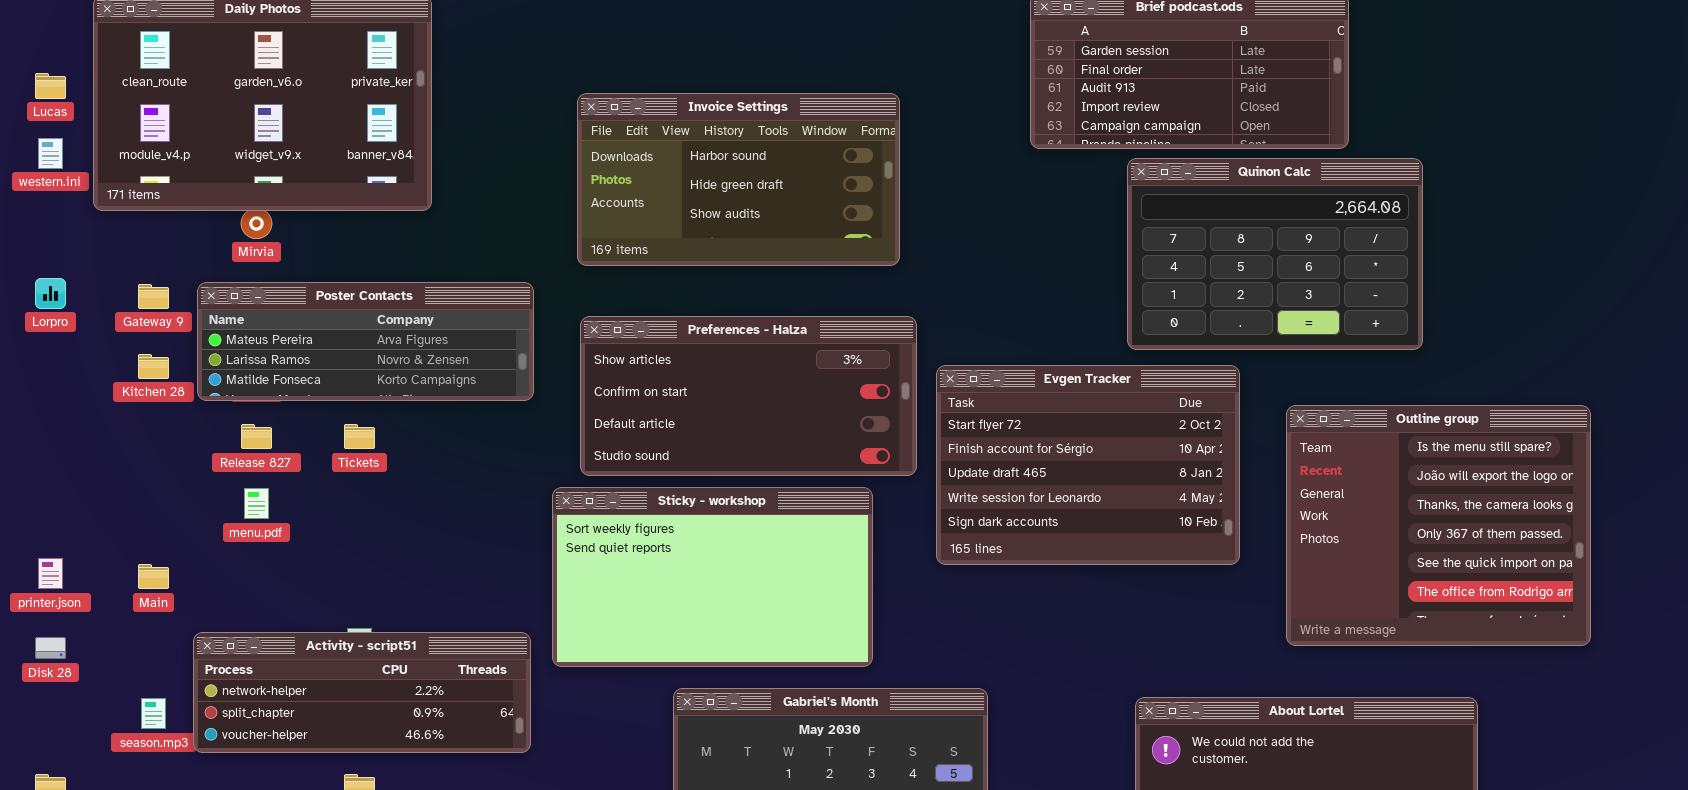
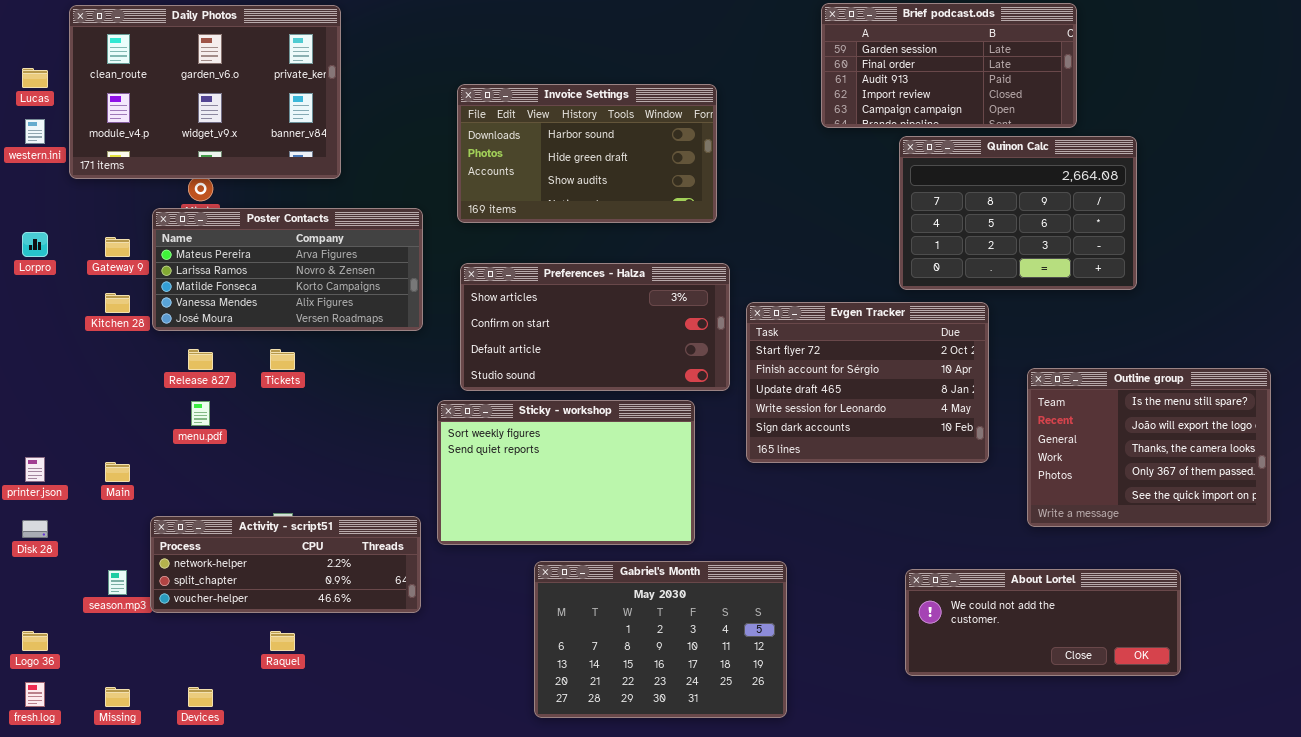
Poster Contacts: [197,282,534,401] -> [152,208,423,331], resized
Outline group: [1286,405,1591,646] -> [1027,368,1271,527], resized

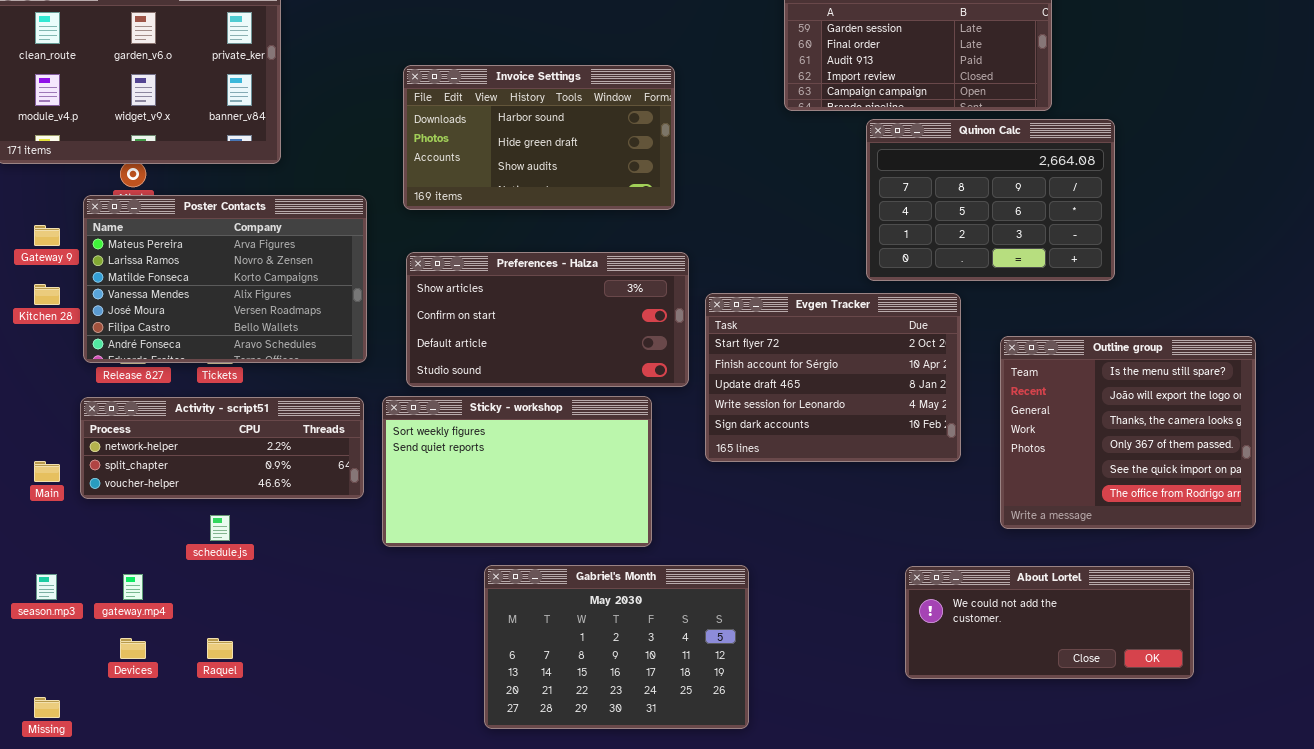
Poster Contacts: [152,208,423,331] -> [83,195,367,363], resized
Outline group: [1027,368,1271,527] -> [1000,336,1256,529], resized
Activity - script51: [150,516,421,613] -> [80,397,364,499], moved
About Lortel: [905,569,1181,676] -> [905,566,1194,679], moved
Devices: [188,687,213,707] -> [120,638,146,659], moved

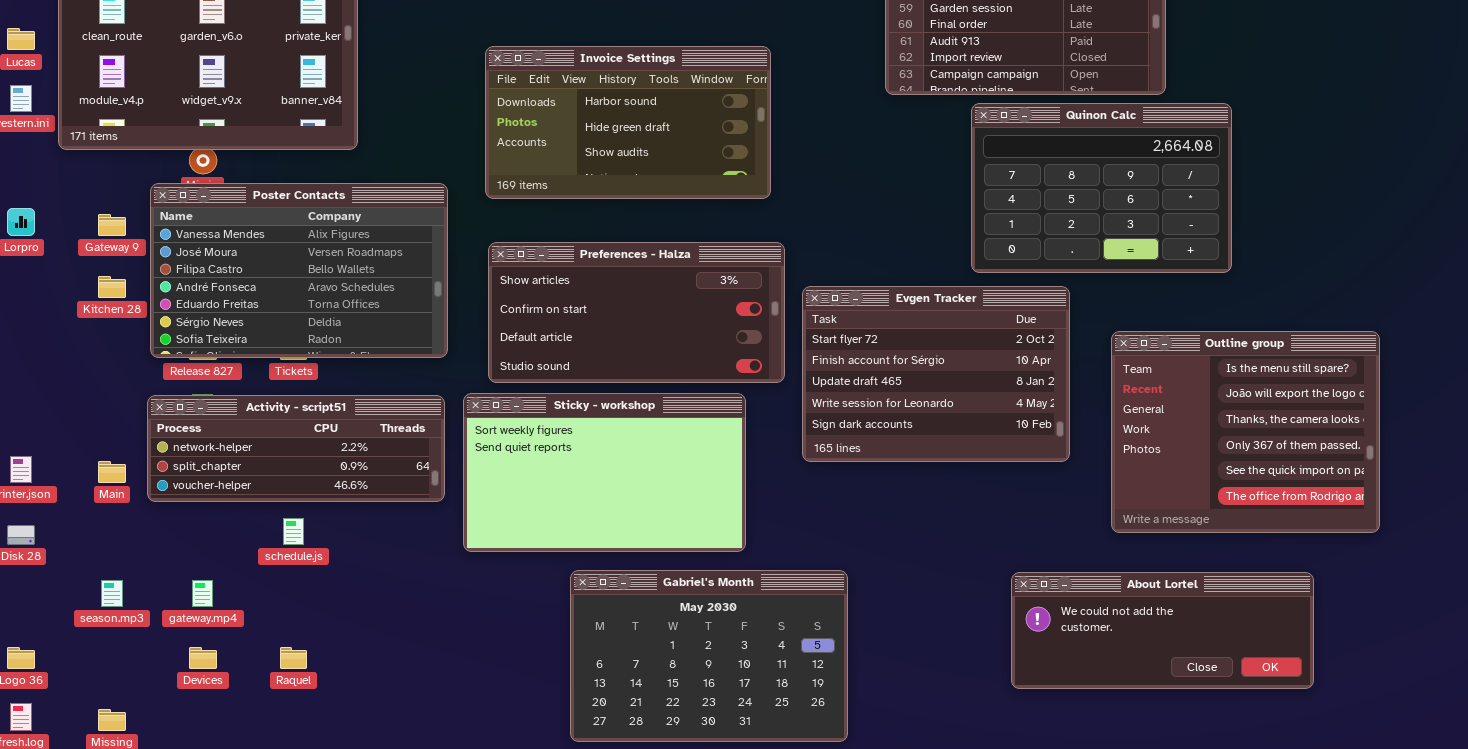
Poster Contacts: [83,195,367,363] -> [150,183,448,358], scrolled down 3 rows

